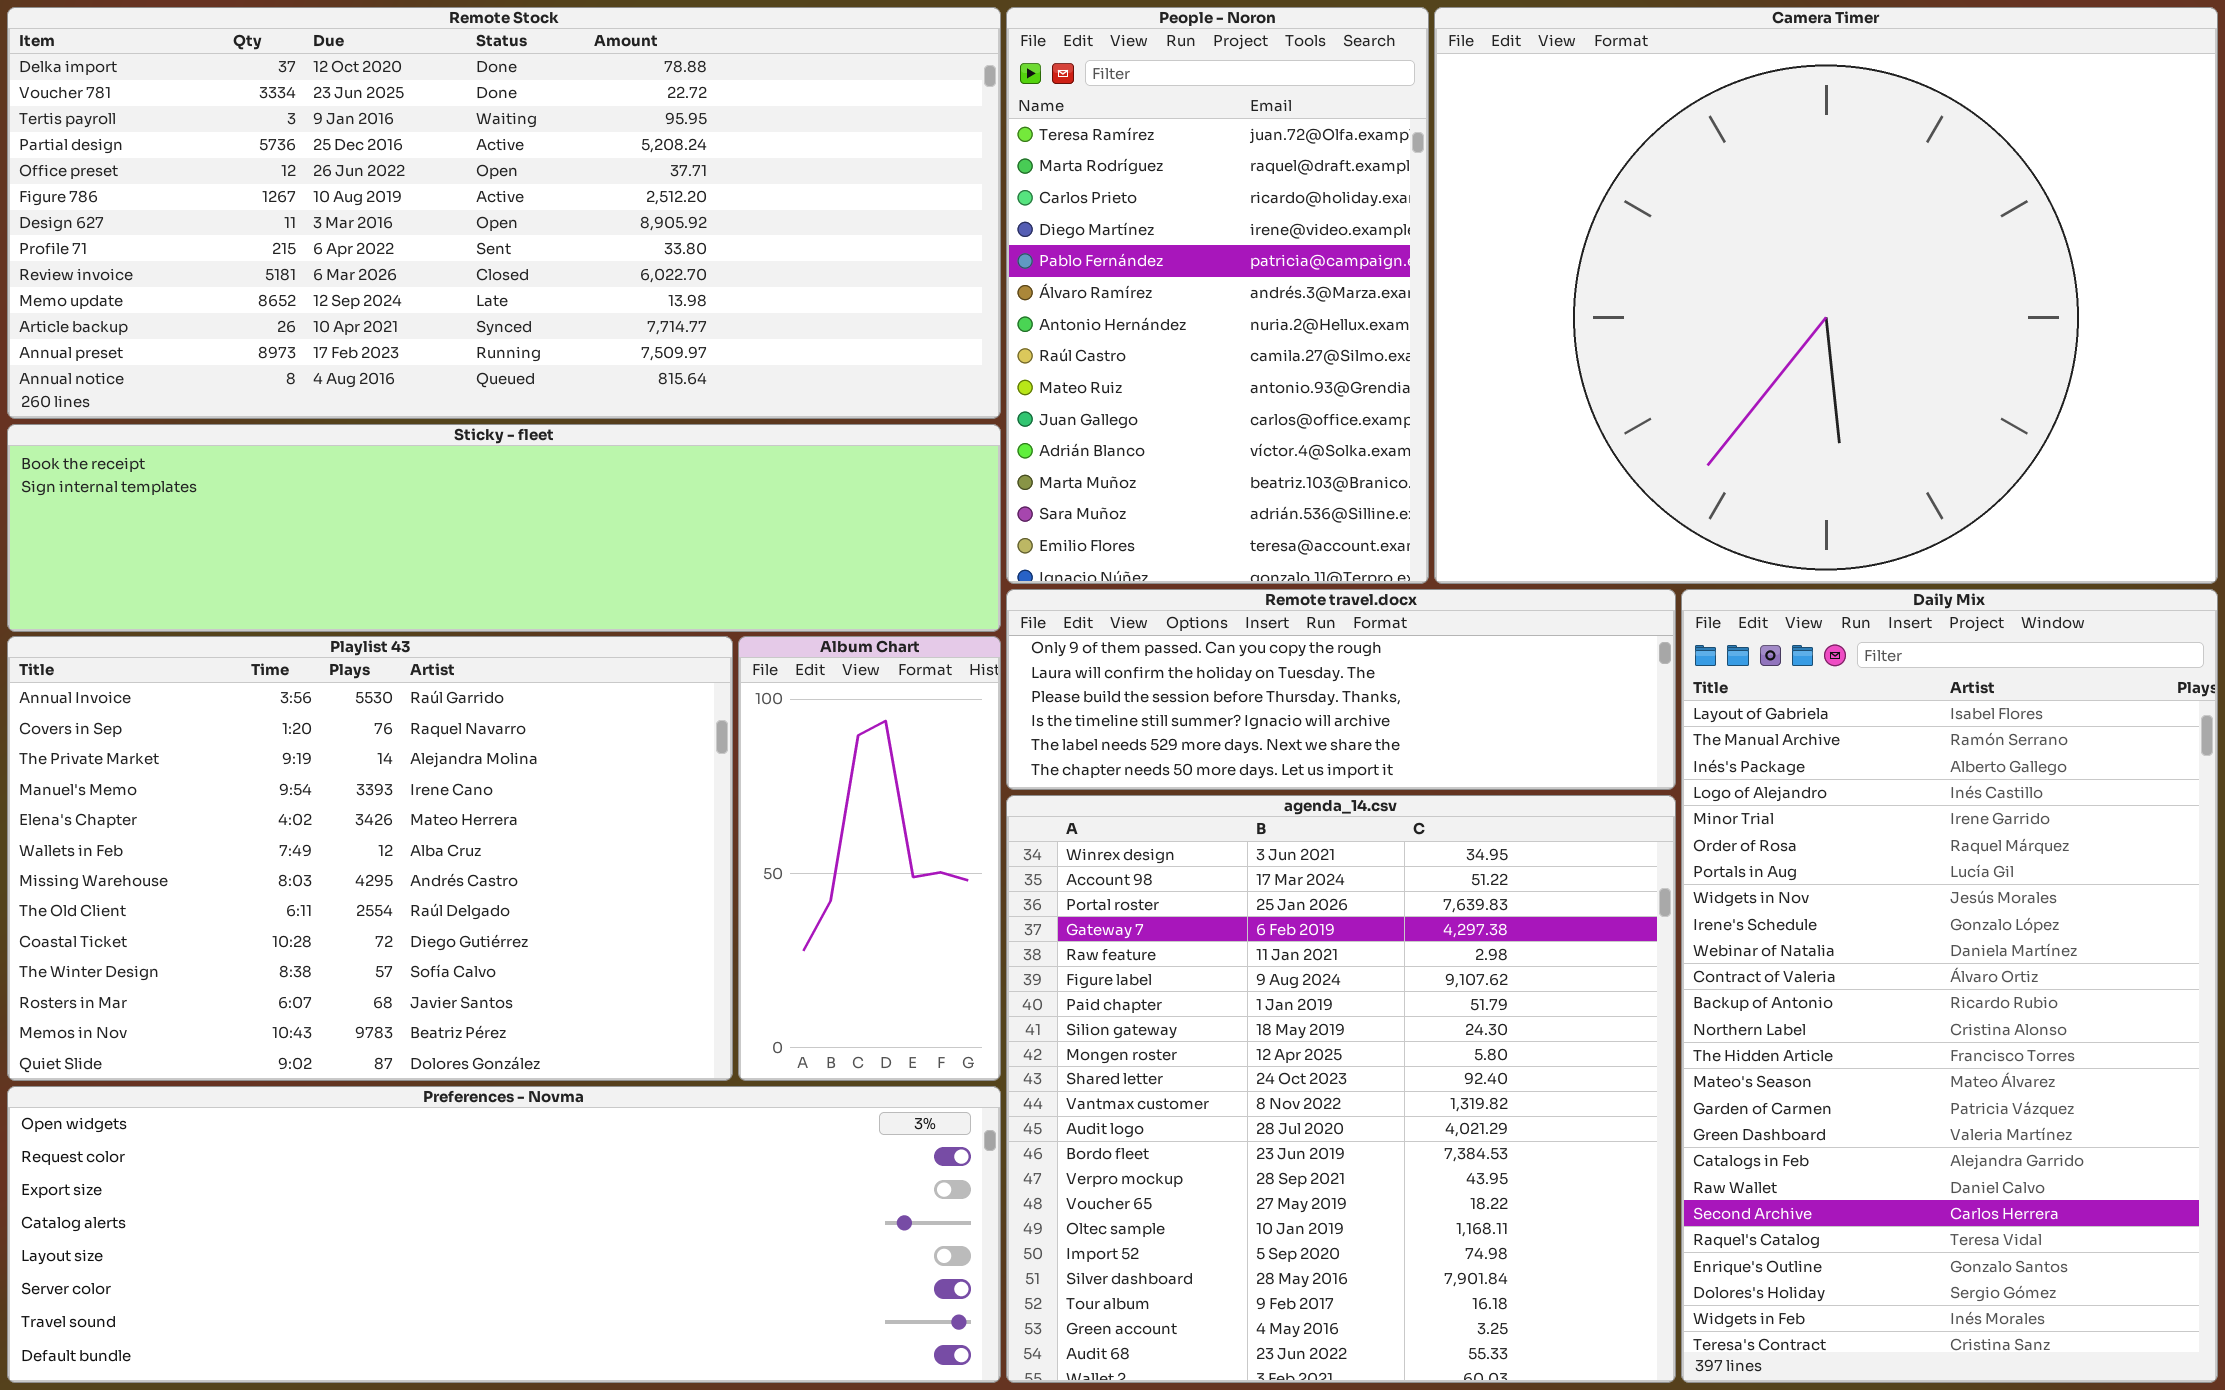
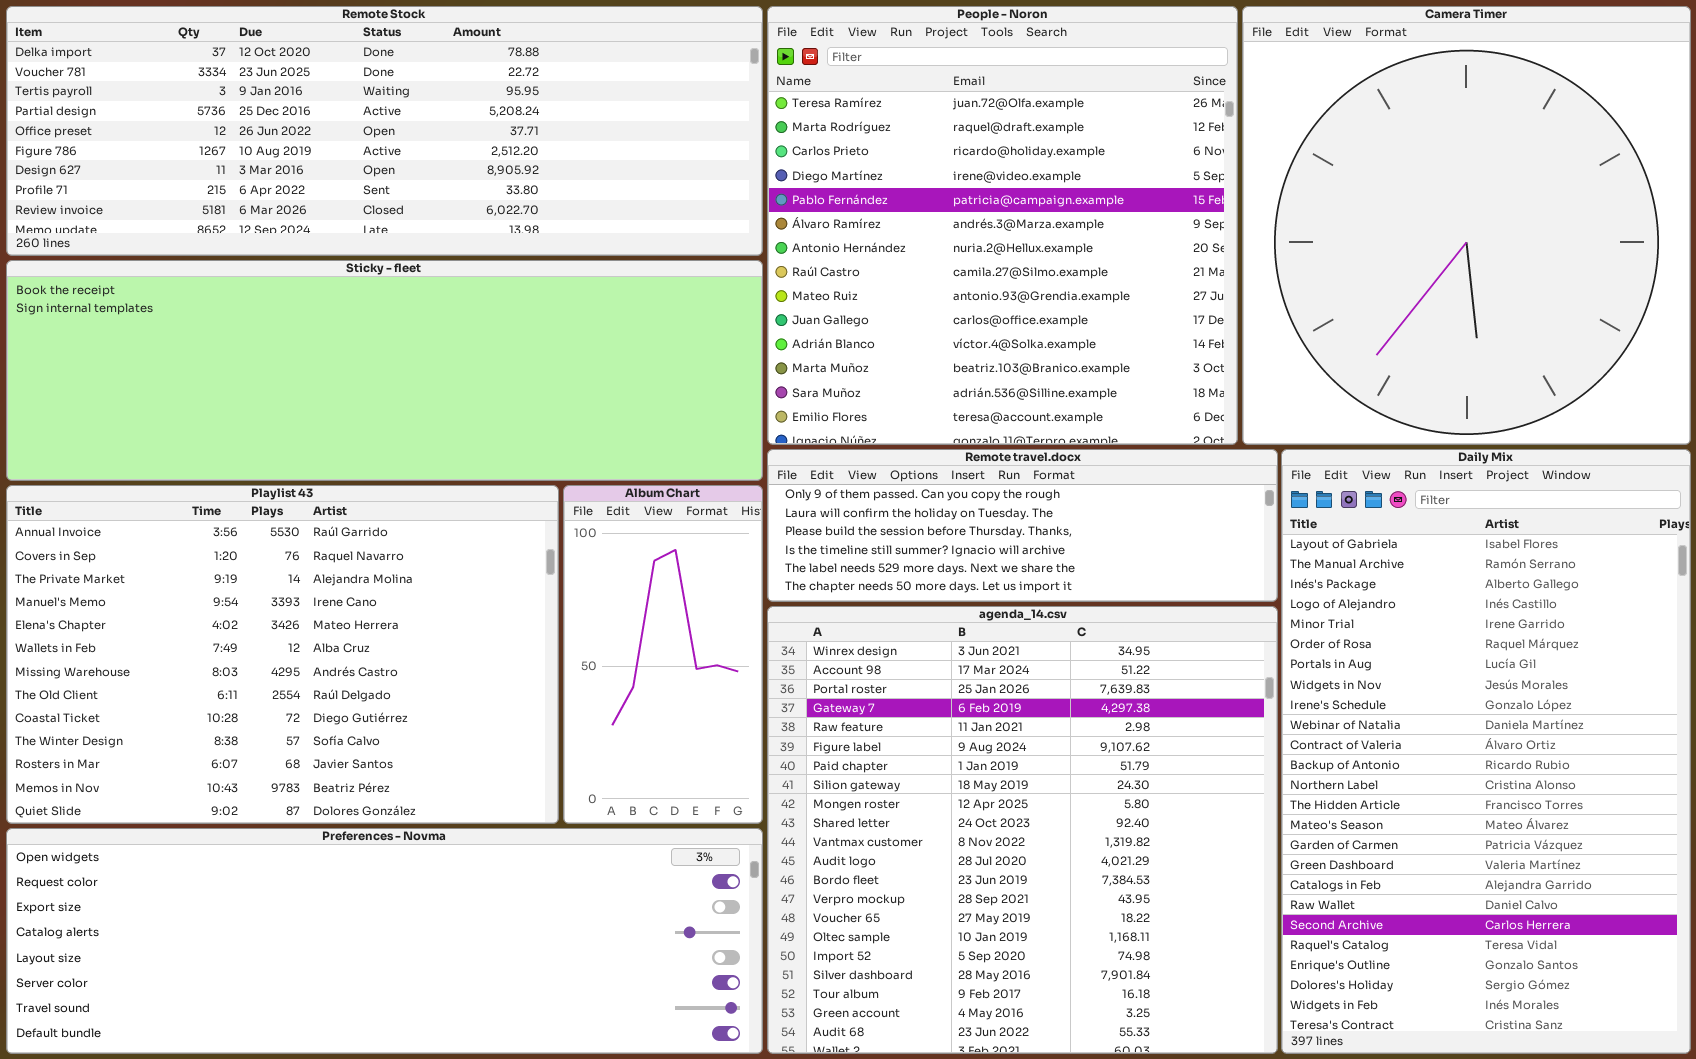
Remote Stock: [7,7,1001,419] -> [6,6,763,256], resized
People - Noron: [1006,7,1429,584] -> [767,6,1238,445], resized
Camera Timer: [1434,7,2218,584] -> [1242,6,1691,445], resized
Sticky - fleet: [7,424,1001,632] -> [6,260,763,481], resized

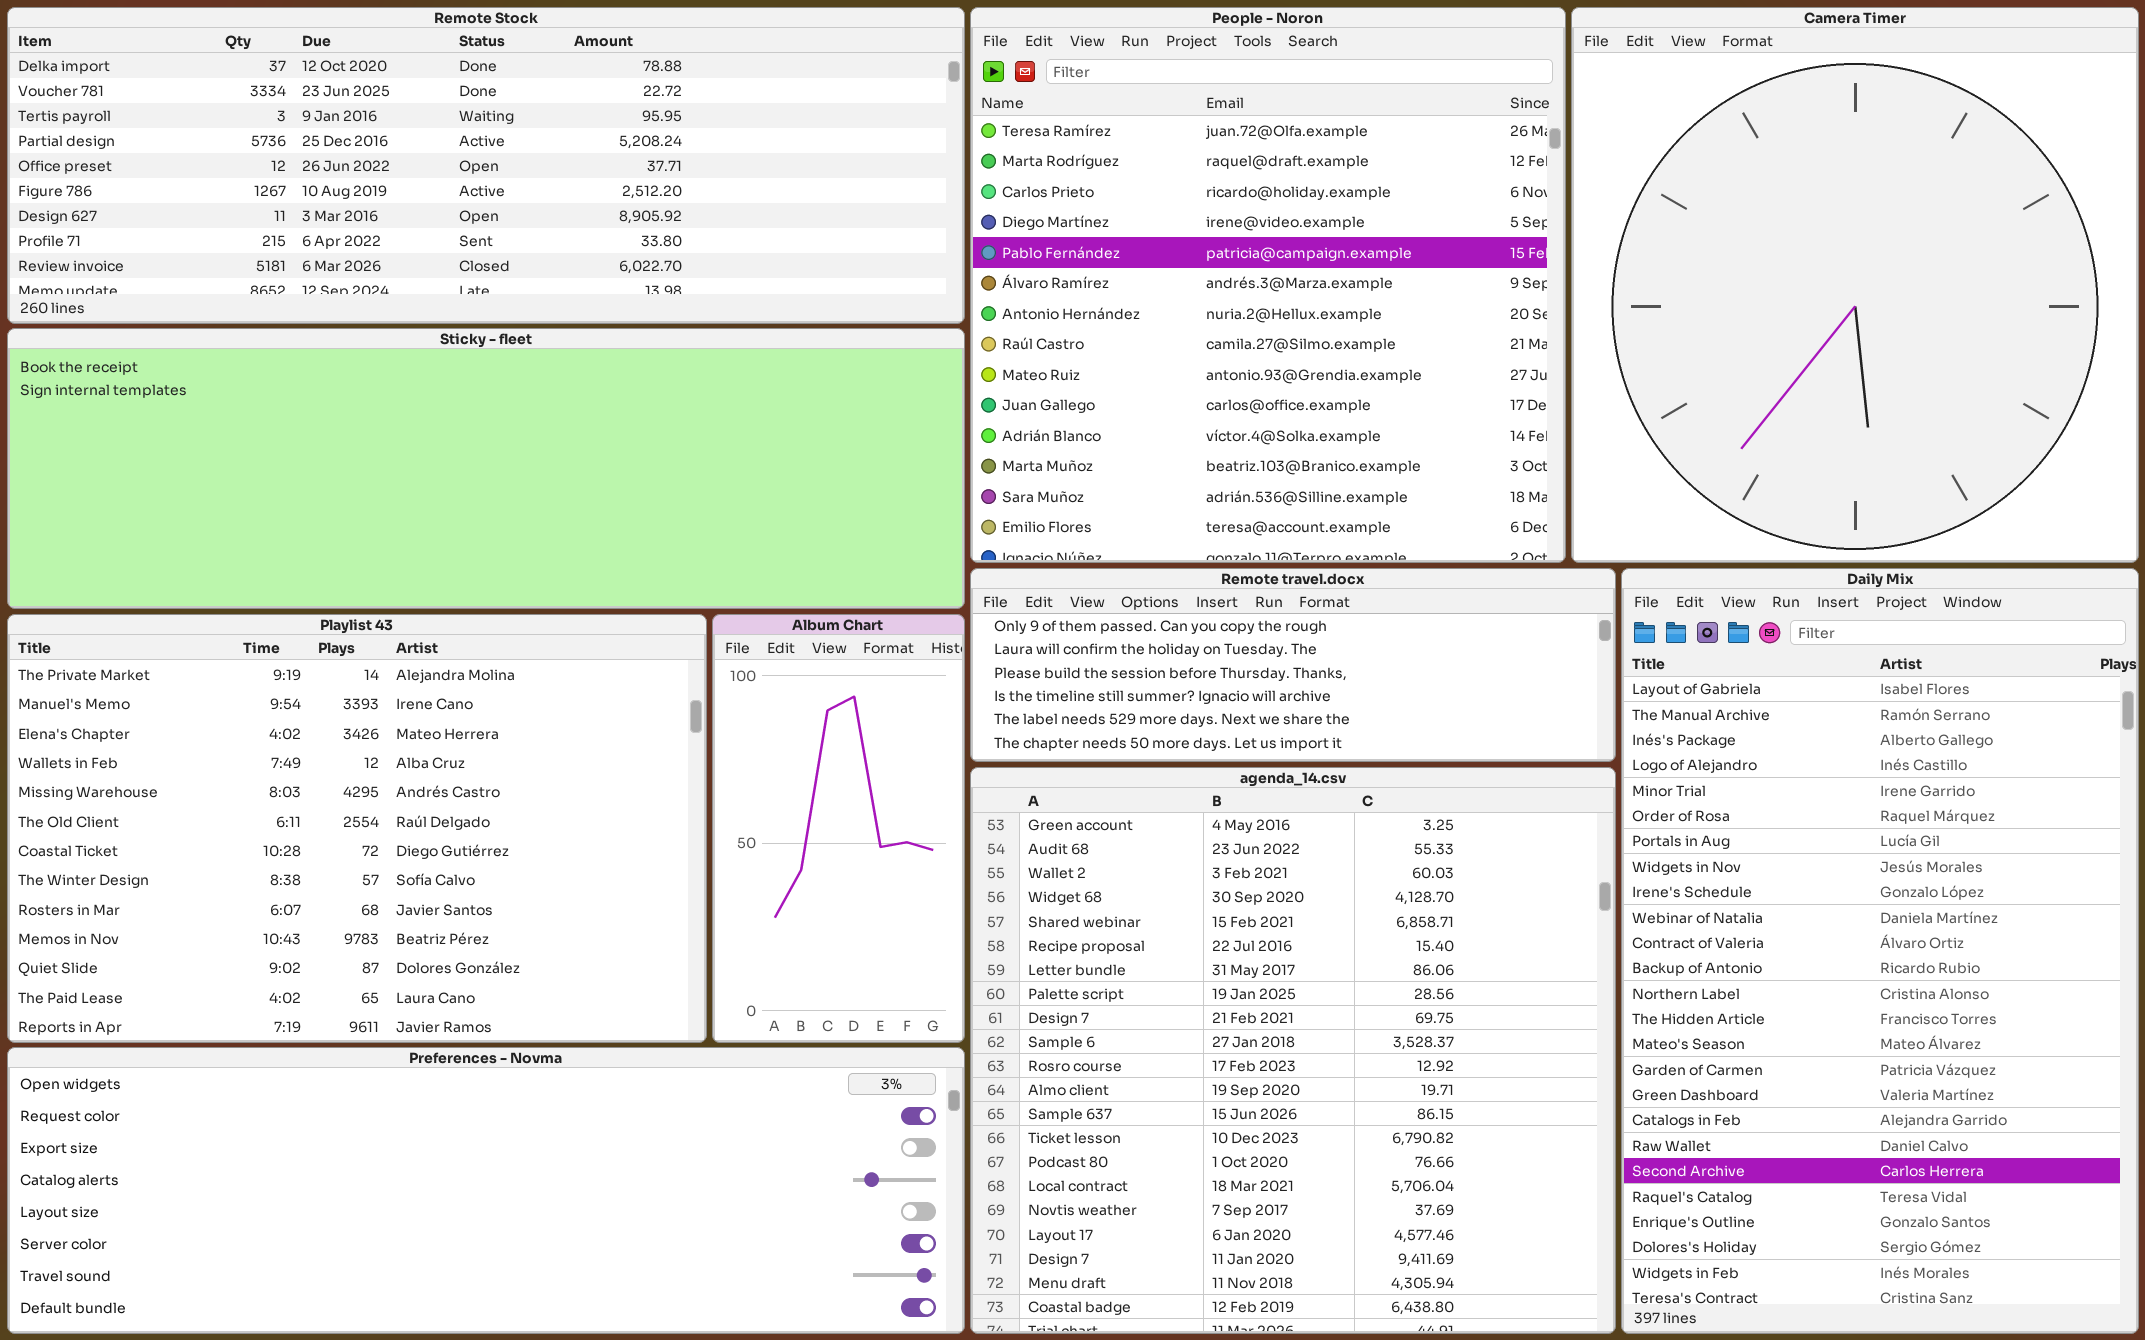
Playlist 43: [6,485,559,824] -> [7,614,707,1043], scrolled down 2 rows
agenda_14.csv: [767,606,1278,1054] -> [970,767,1616,1334], scrolled down 19 rows

